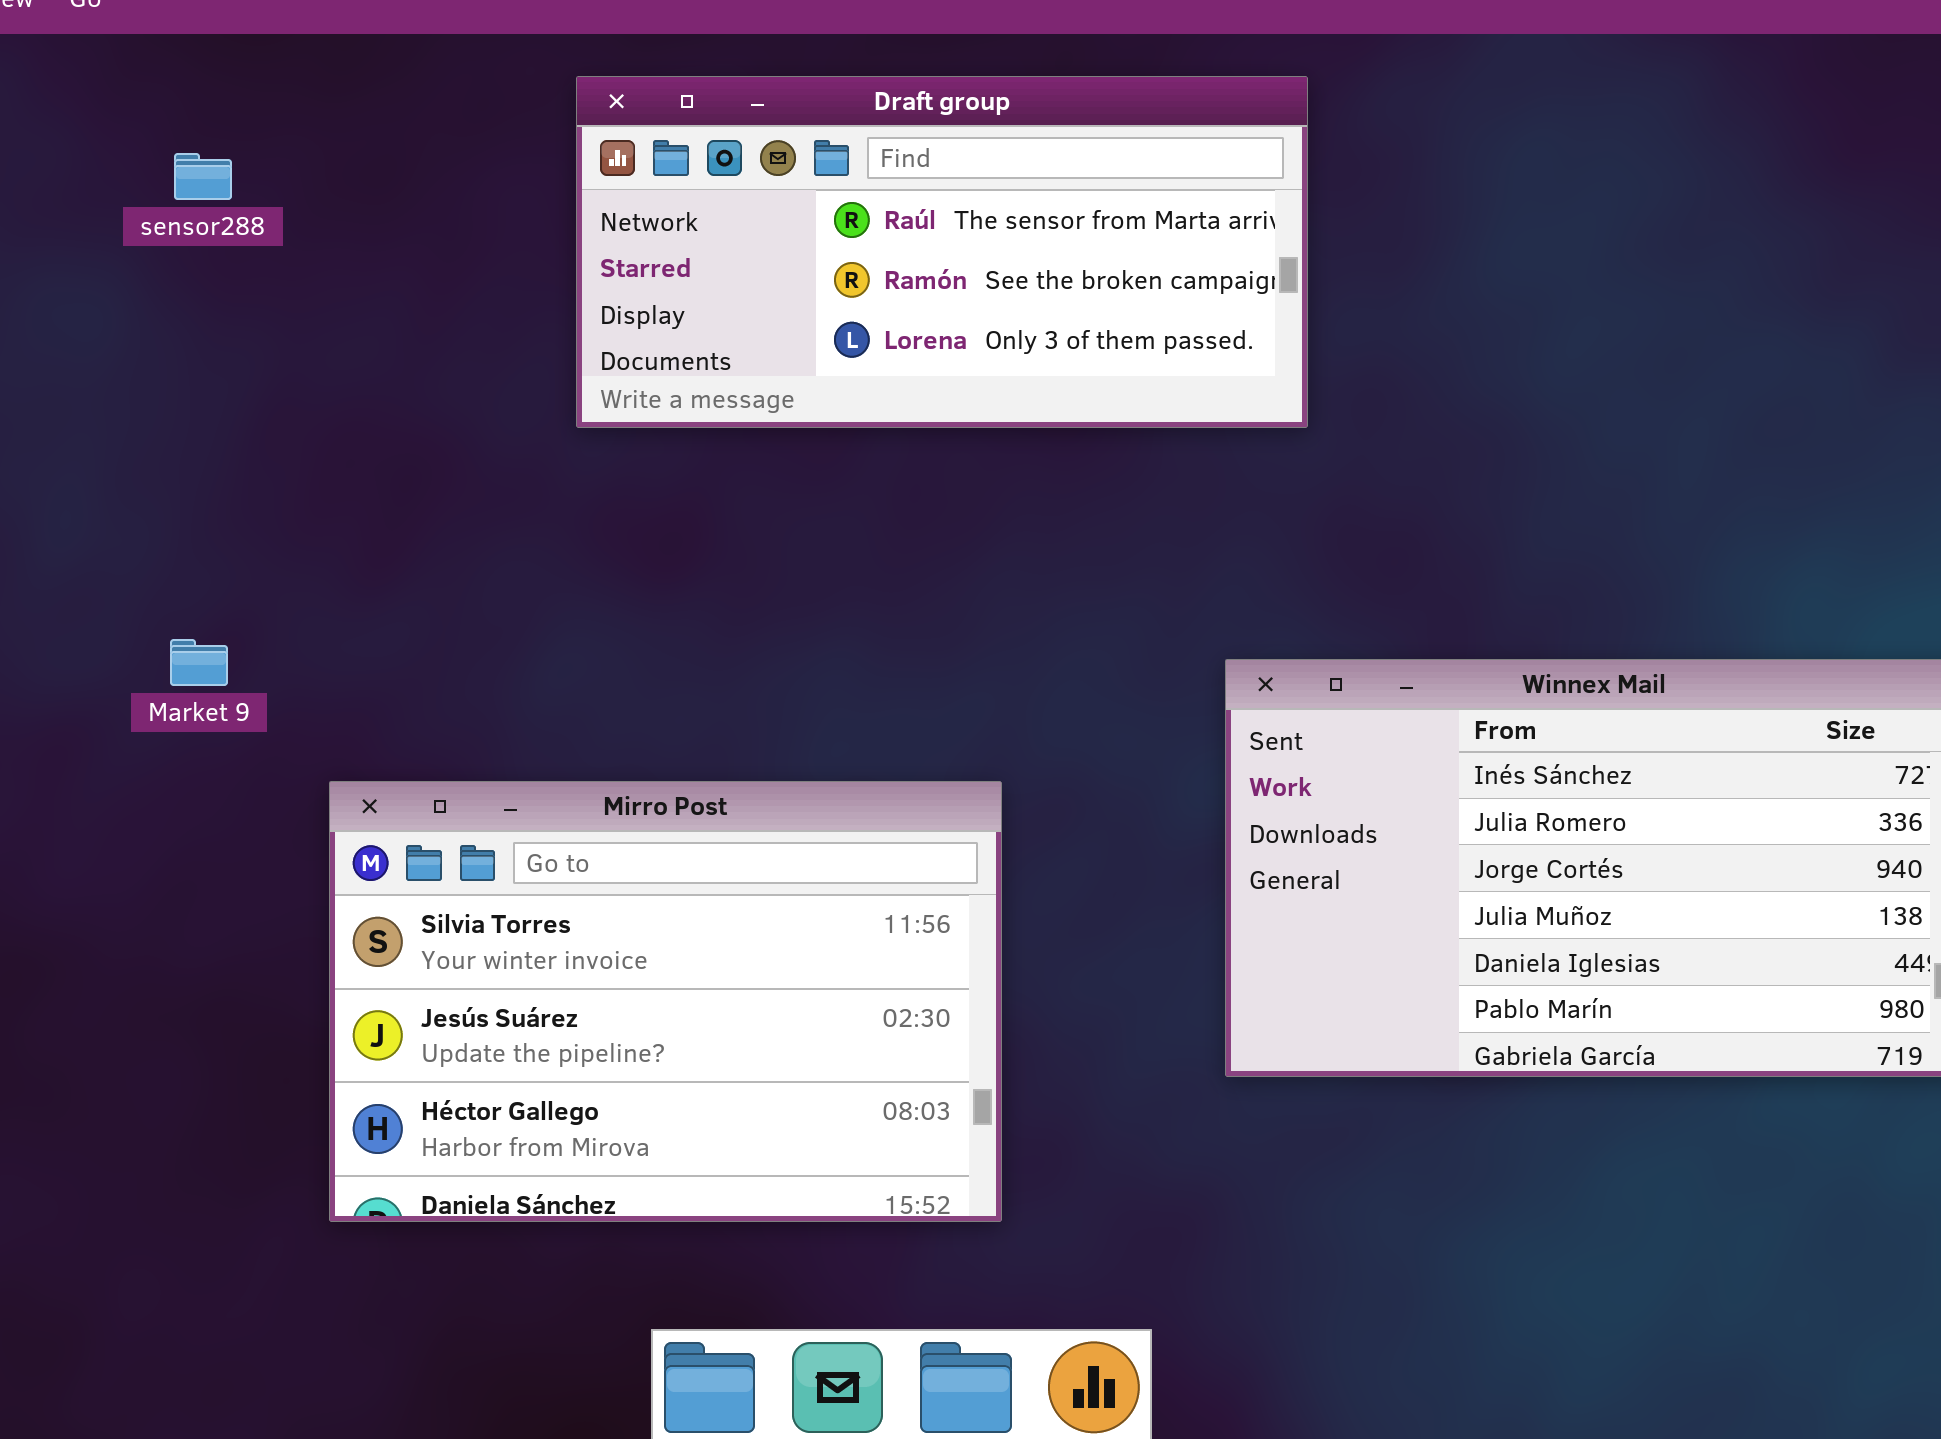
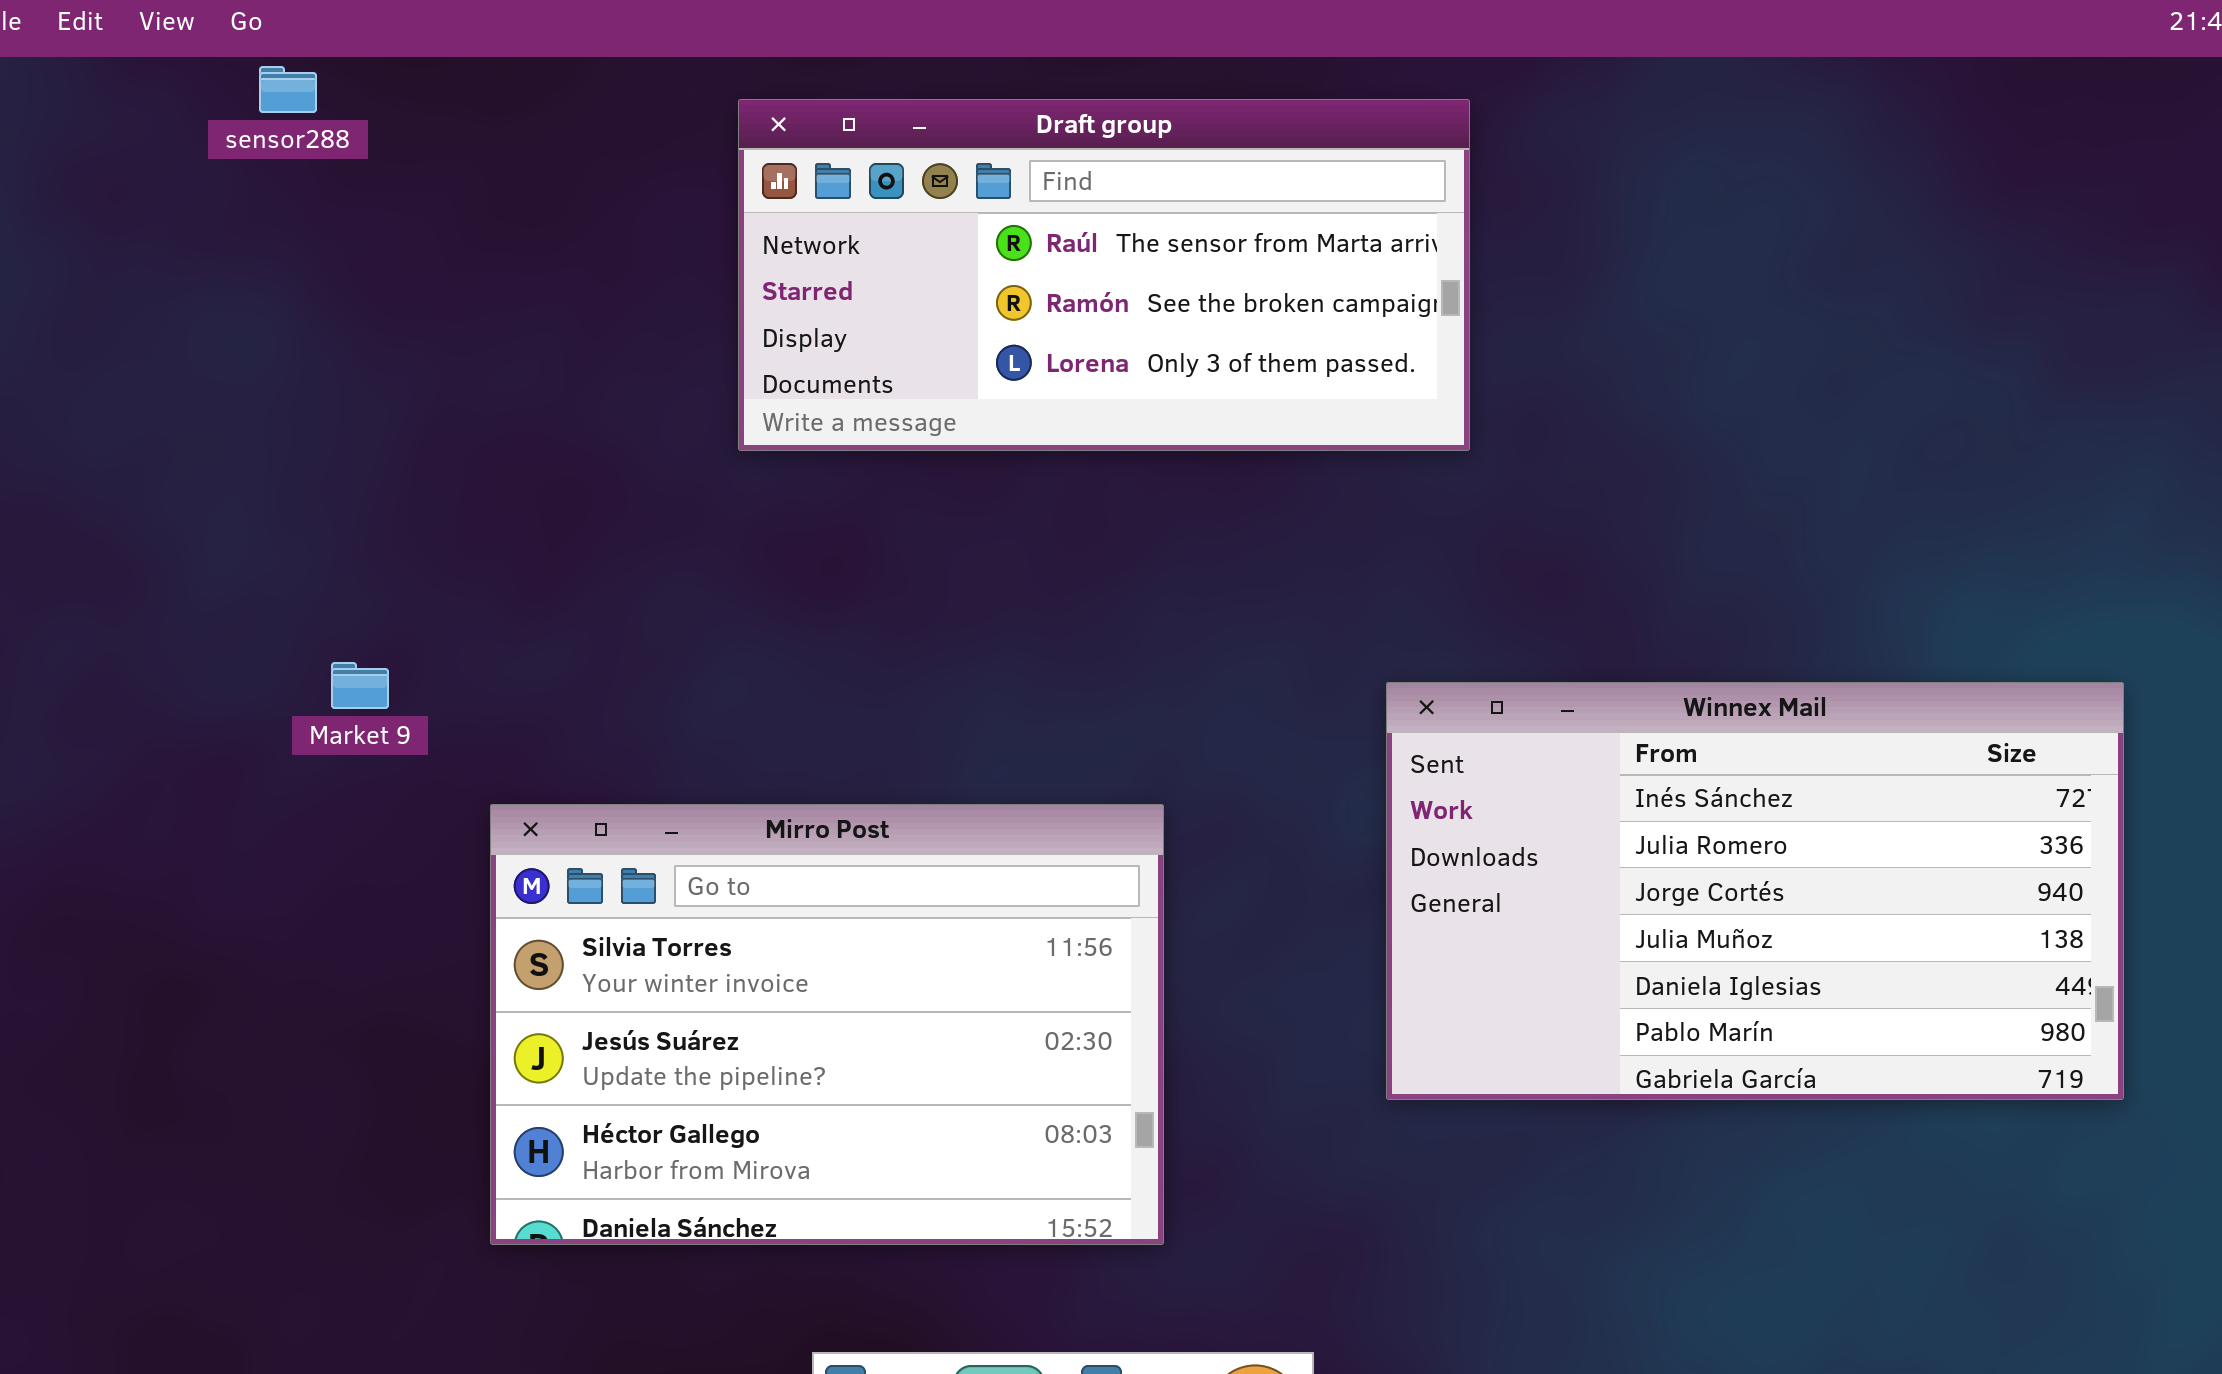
sensor288: [174,153,232,200] -> [259,66,317,113], moved

